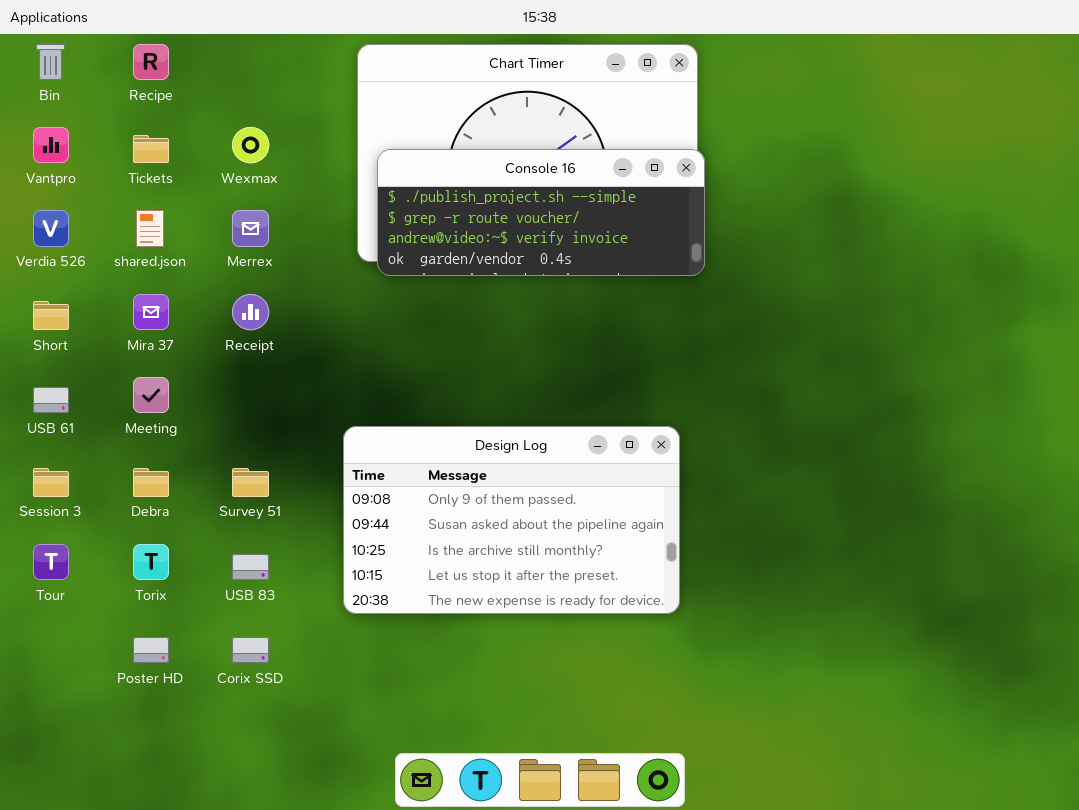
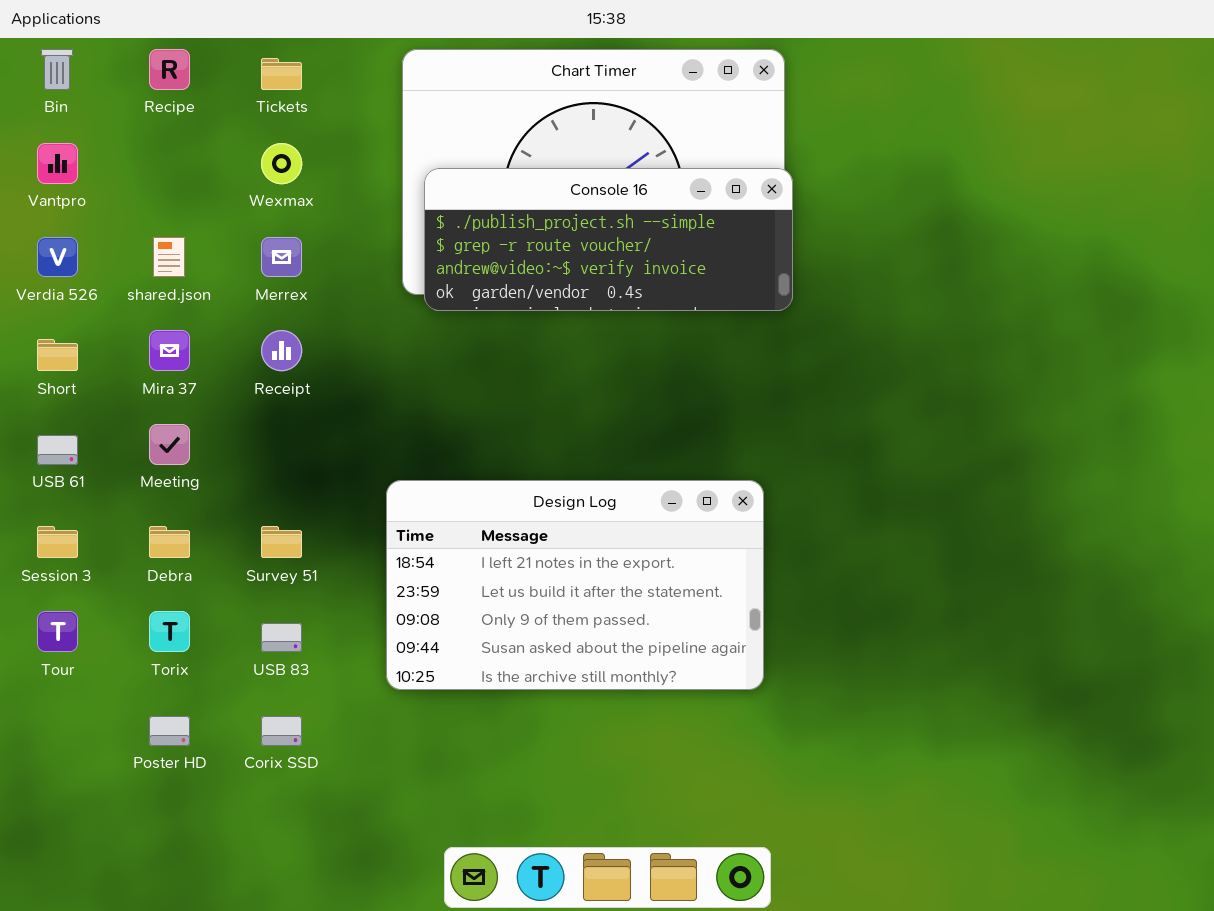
Tickets: [133,135,169,163] -> [261,58,302,90], moved
Design Log: [343,426,680,614] -> [386,480,764,690], scrolled up 2 rows

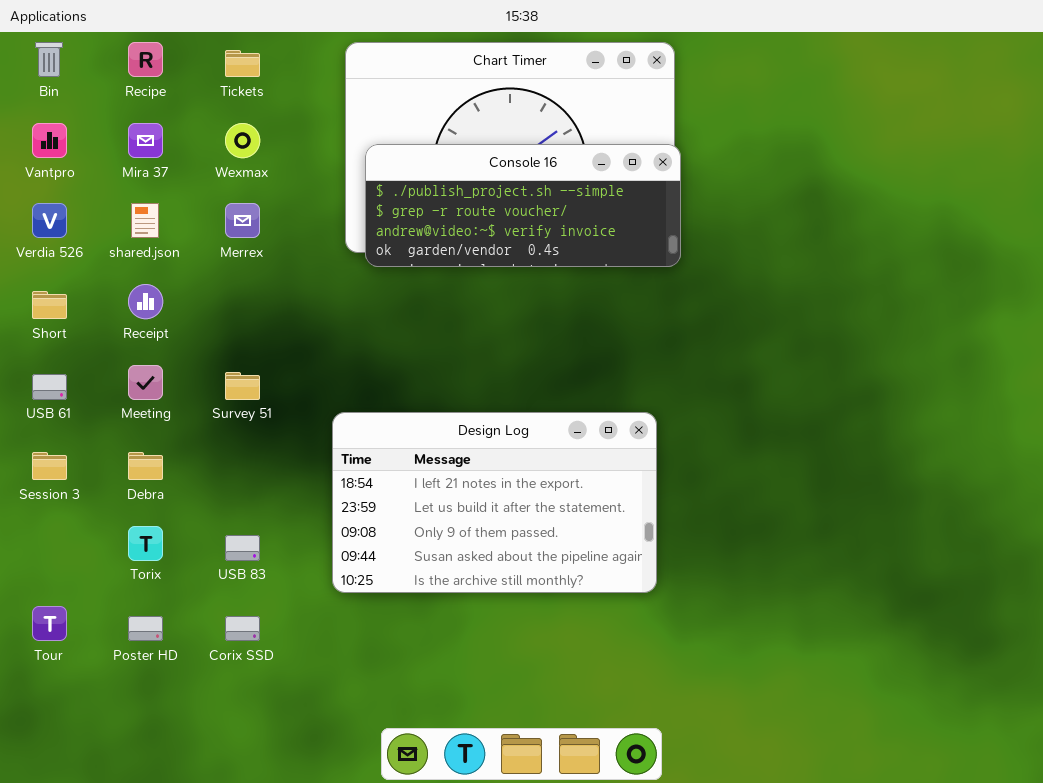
Mira 37: [149,330,190,371] -> [128,123,163,158], moved
Receipt: [261,330,302,371] -> [128,284,163,319], moved
Survey 51: [261,526,302,558] -> [225,372,260,400], moved
Tour: [37,611,78,652] -> [32,606,67,641], moved

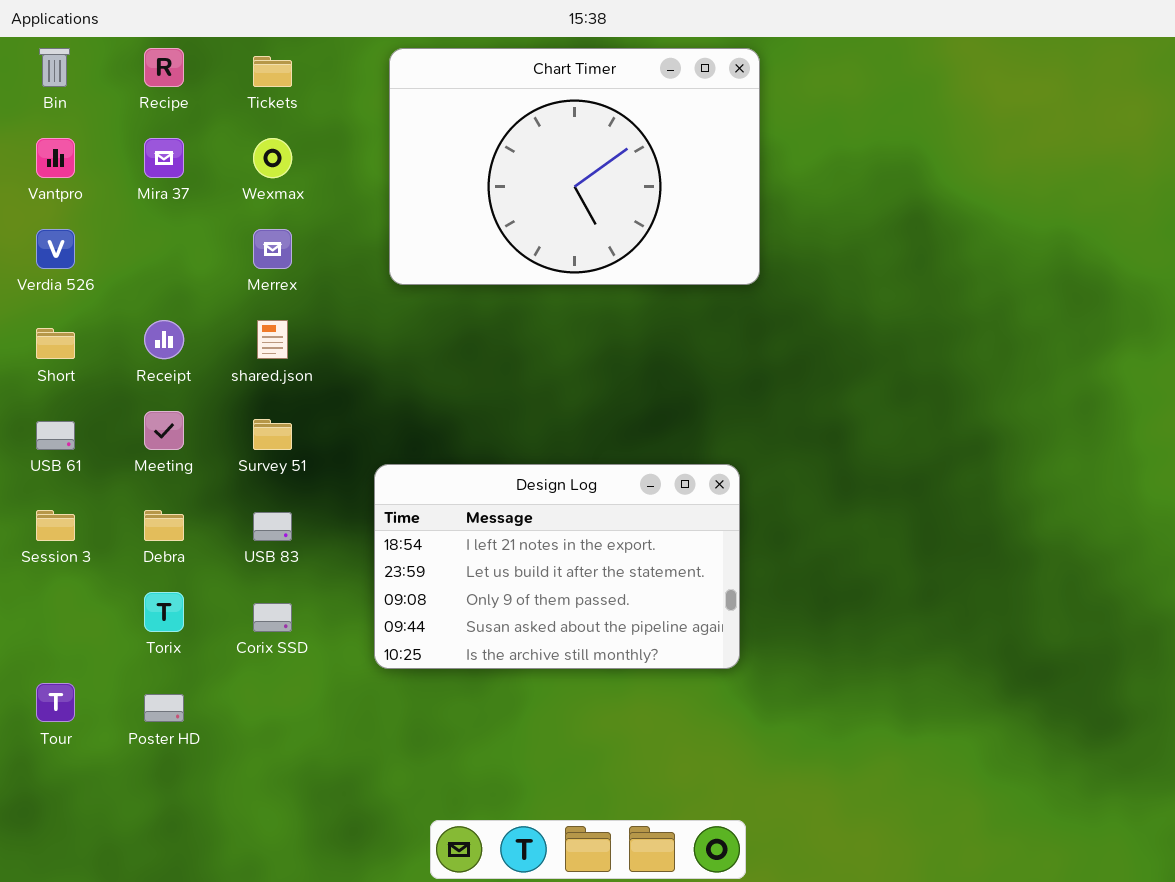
Console 16: [365,144,681,267] -> none, closed
shared.json: [131,203,159,238] -> [257,320,288,359], moved
USB 83: [225,535,260,561] -> [253,512,292,541], moved
Corix SSD: [225,616,260,641] -> [253,603,292,632], moved

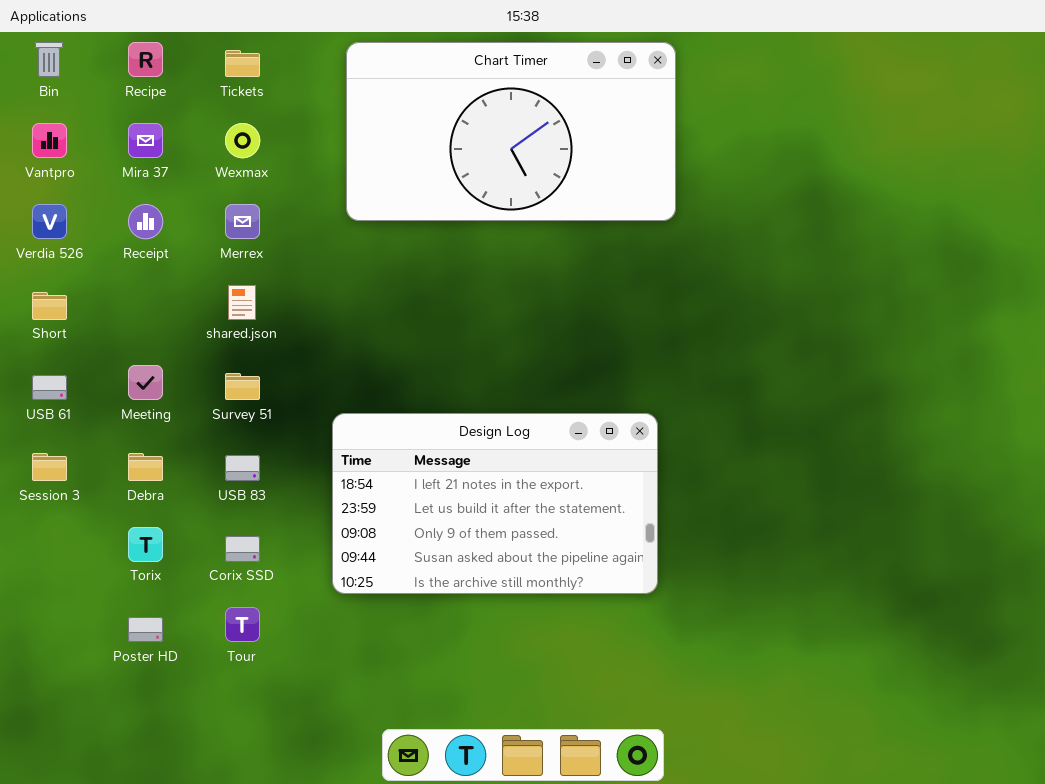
Chart Timer: [389,48,760,285] -> [346,42,676,221], resized
Receipt: [144,320,184,359] -> [128,204,163,239], moved
Tour: [36,683,75,722] -> [225,607,260,642], moved

